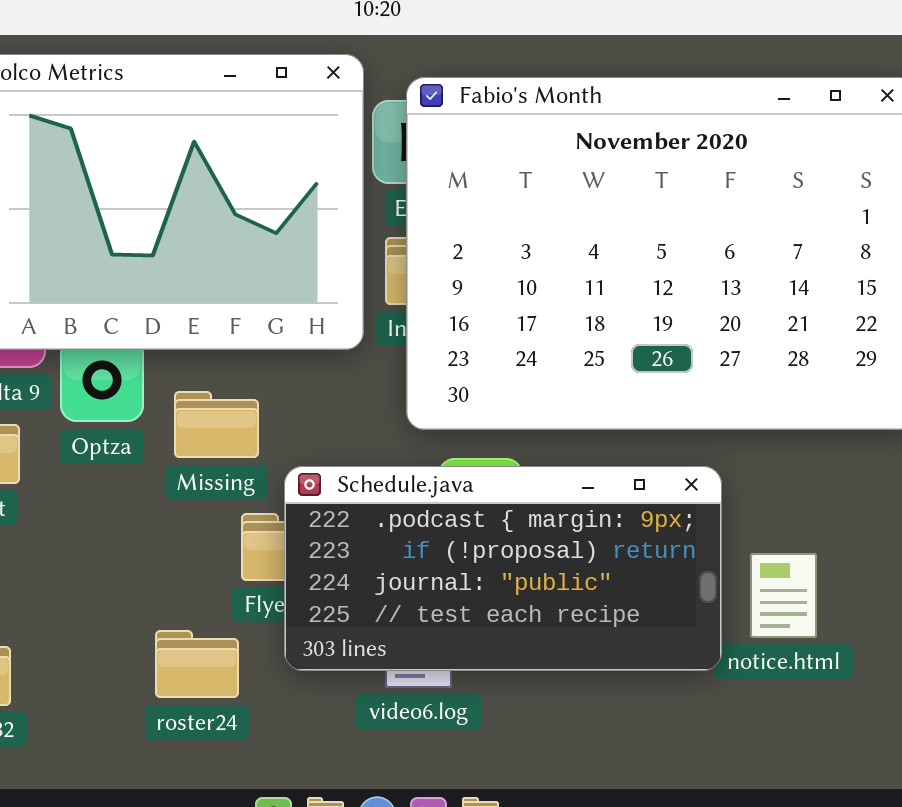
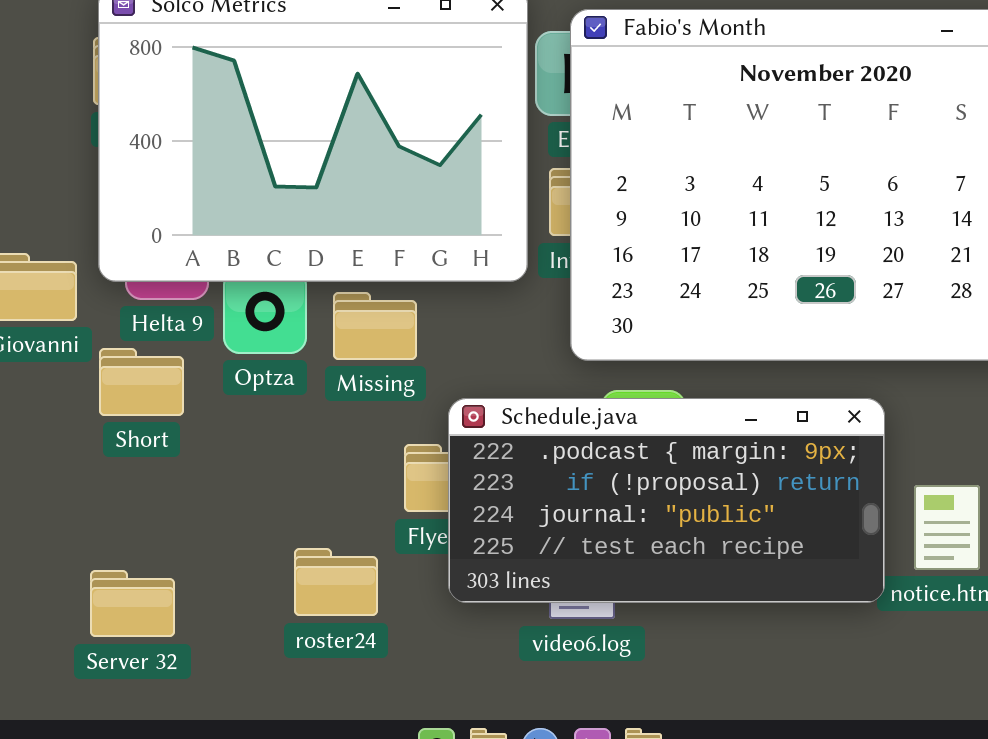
Missing: [174,391,259,458] -> [333,292,417,360], moved
roster24: [155,630,239,698] -> [294,548,378,616], moved

